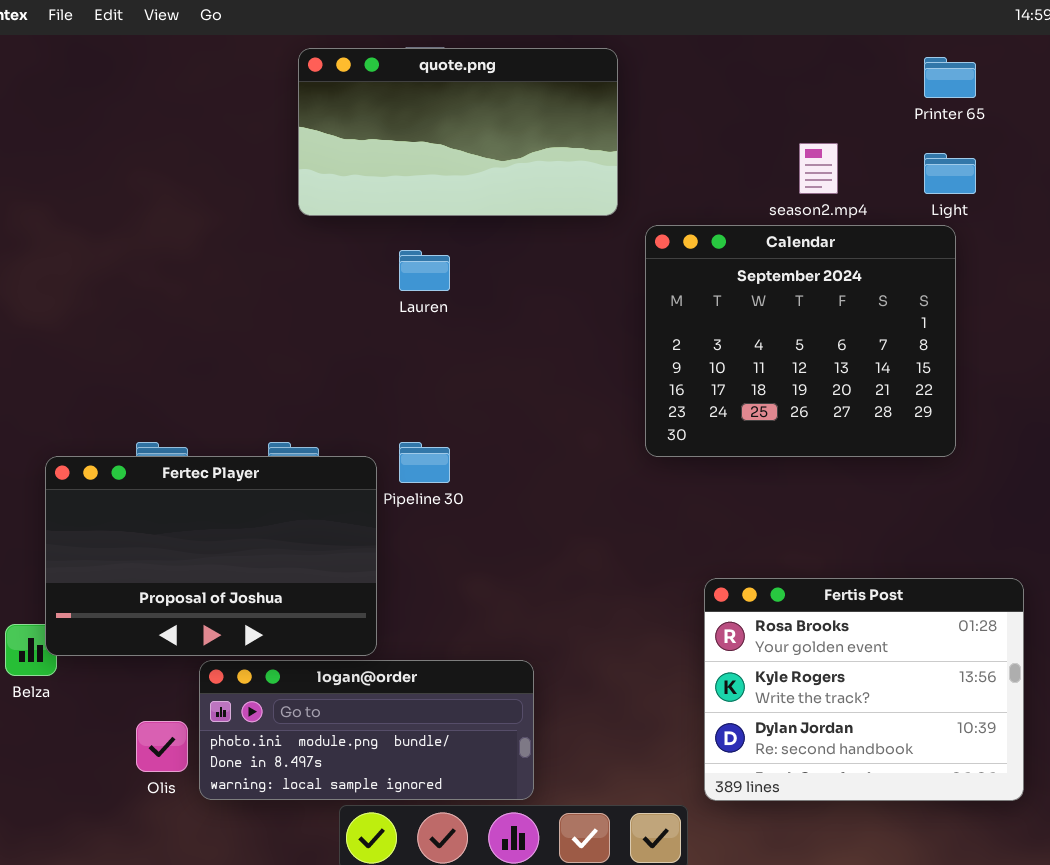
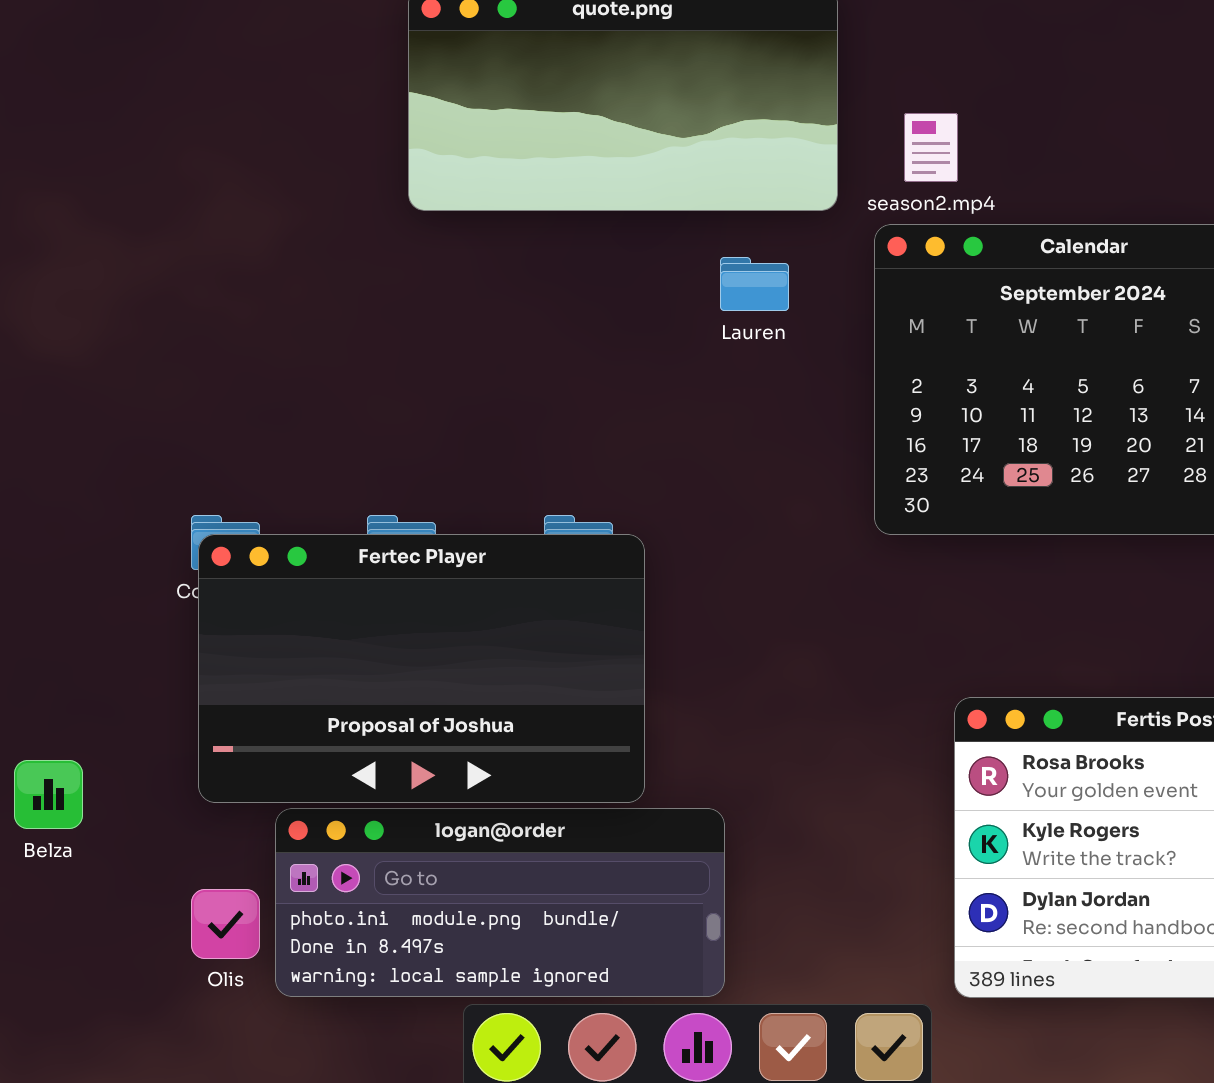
season2.mp4: [799,143,838,194] -> [904,113,958,182], moved
Lauren: [399,250,450,291] -> [720,257,789,311], moved
Fertec Player: [45,456,377,656] -> [198,534,645,803], moved

